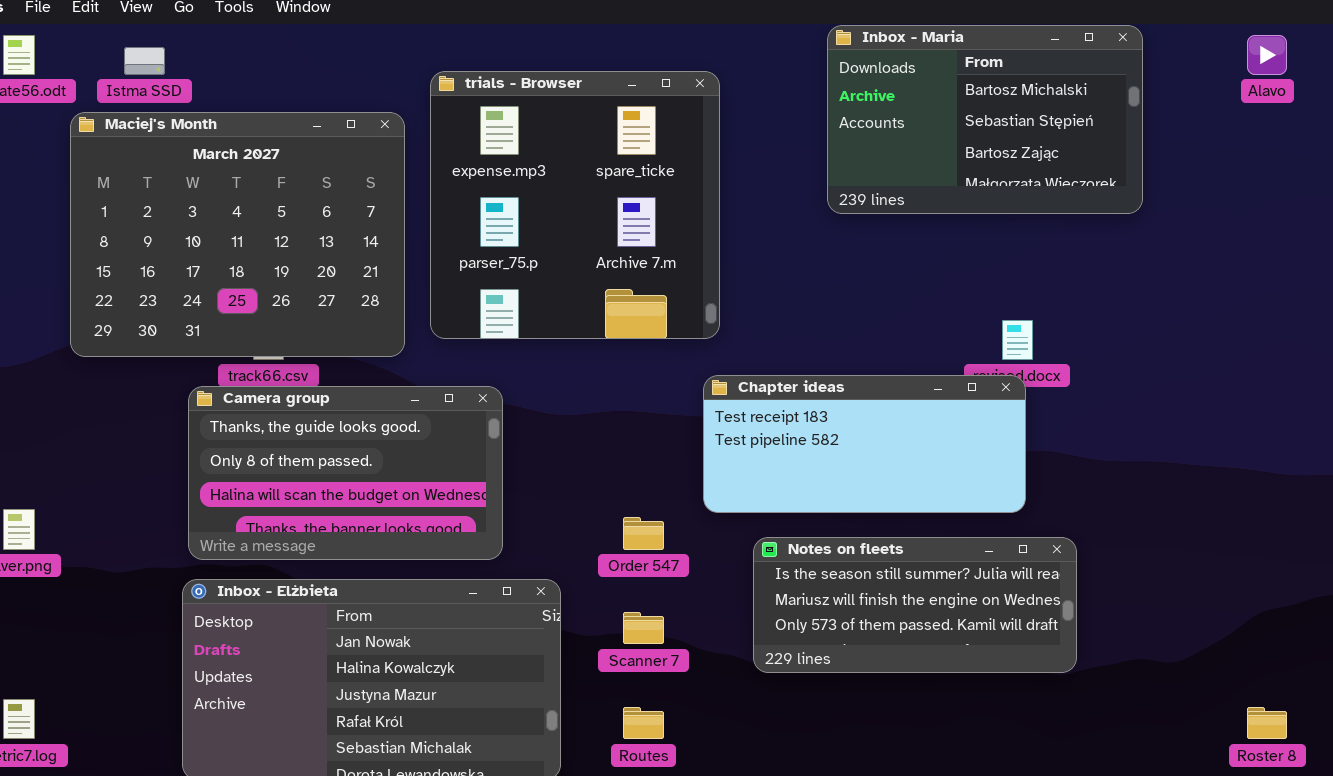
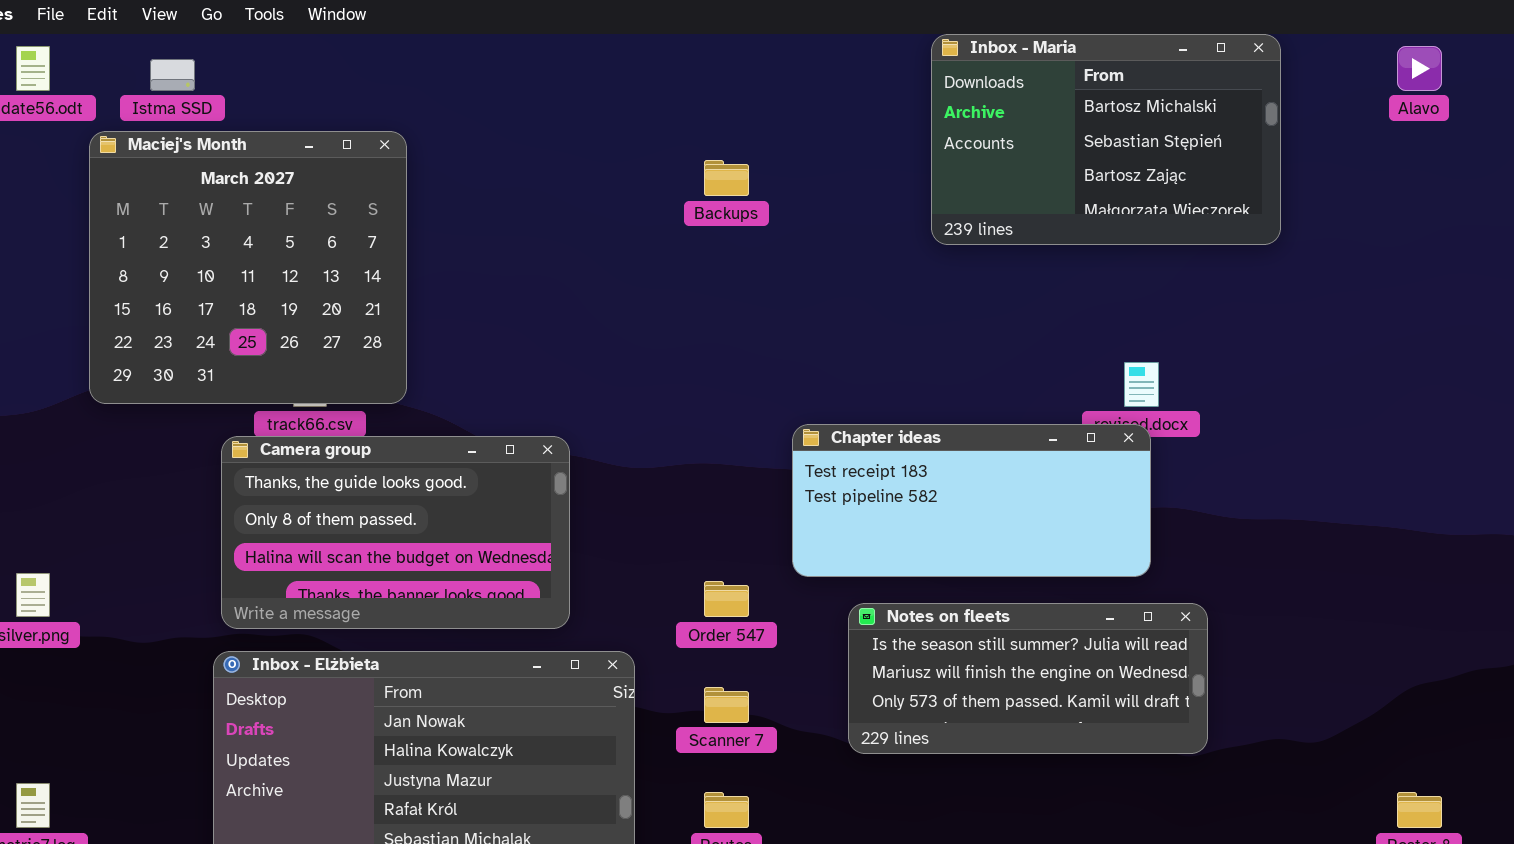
trials - Browser: [430,71,720,339] -> none, closed
Maciej's Month: [70,112,405,357] -> [89,131,407,404], resized

